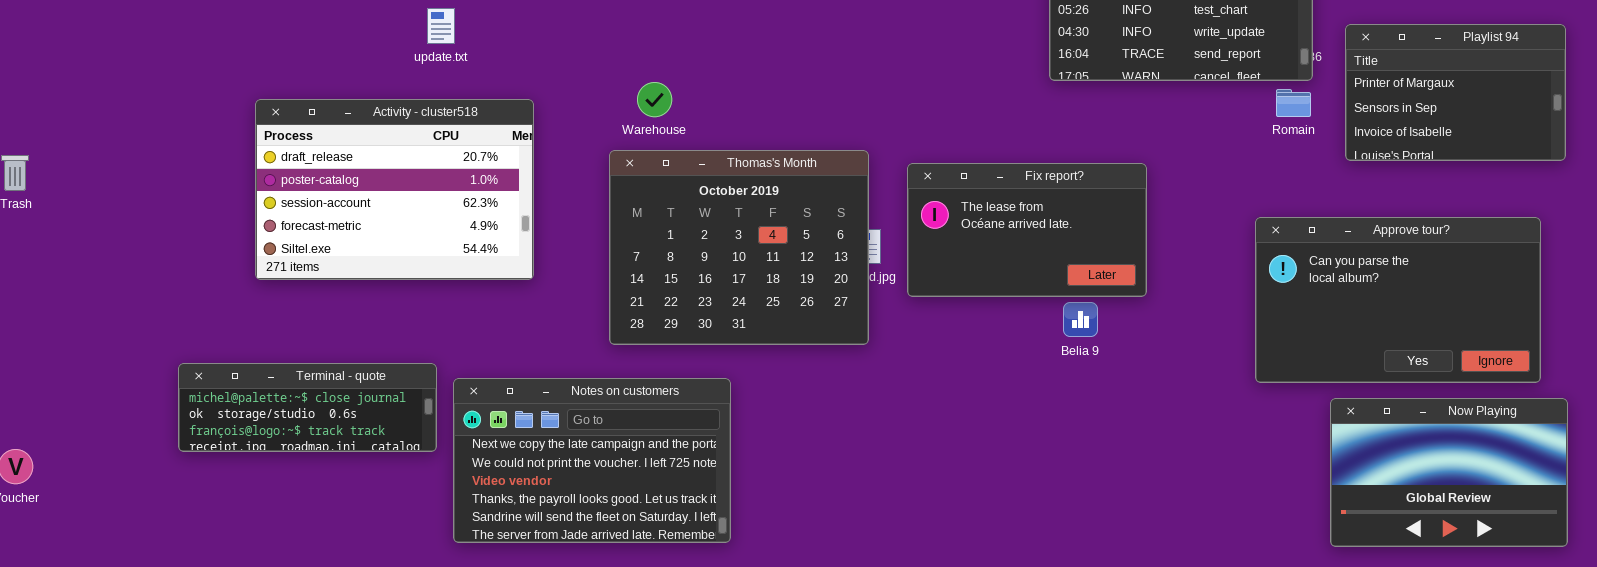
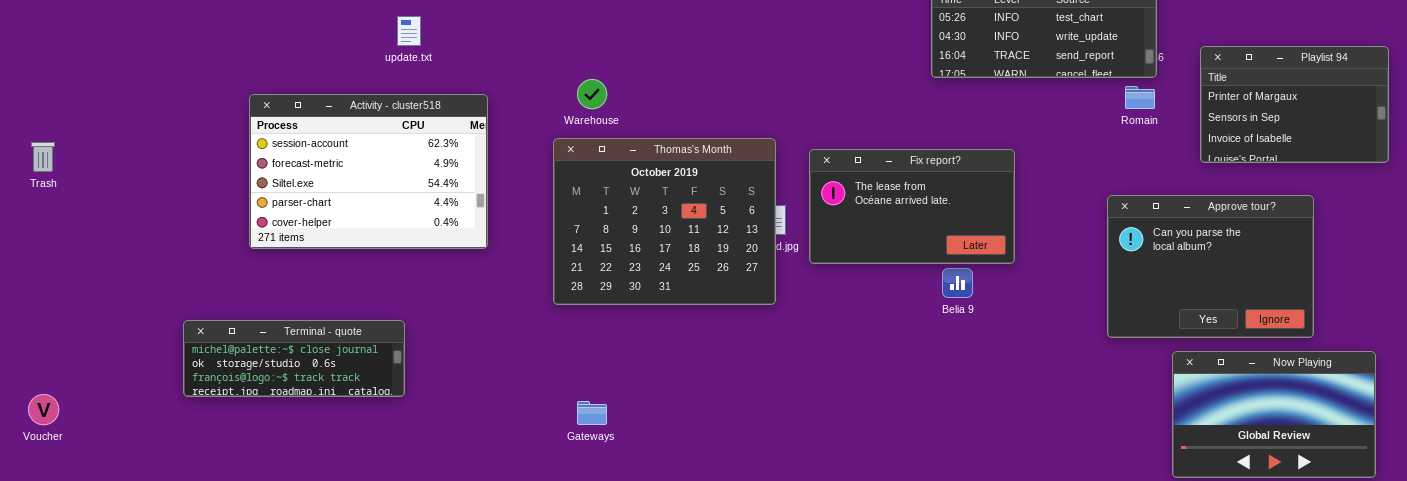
Playlist 94: [1345,24,1566,161] -> [1200,46,1389,163], moved
Activity - cluster518: [255,99,534,280] -> [249,94,488,249], scrolled down 2 rows
Approve tour?: [1255,217,1541,383] -> [1107,195,1314,338], resized
Notes on customers: [453,378,731,543] -> none, closed

